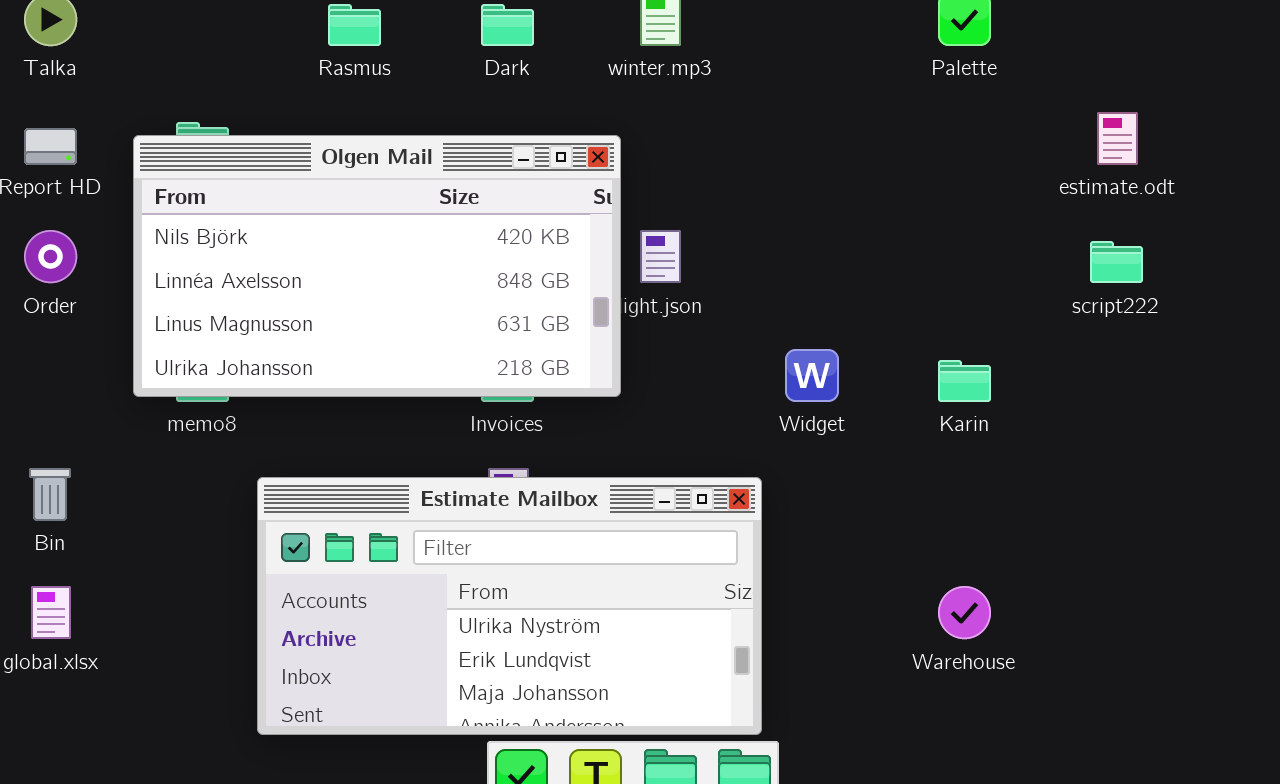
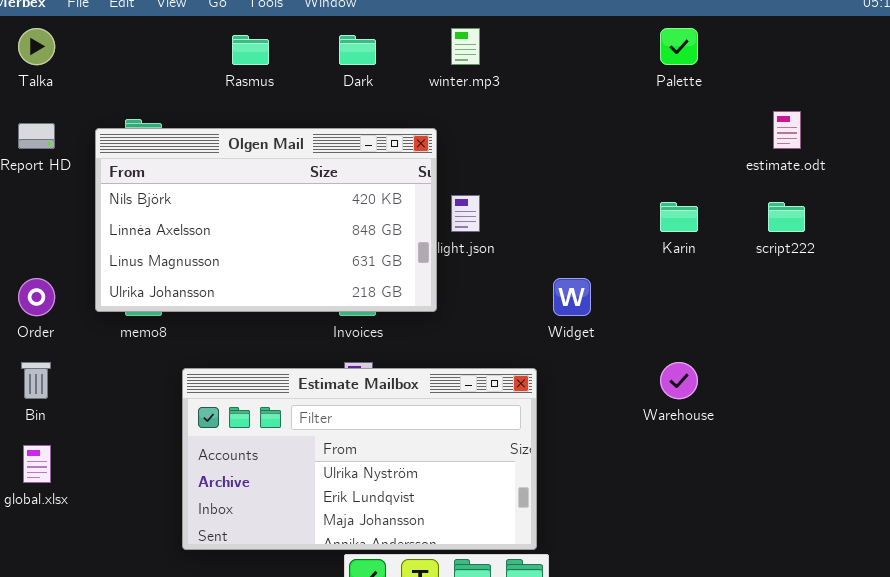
Order: [24,230,77,283] -> [18,278,55,316], moved
Karin: [938,360,991,402] -> [660,202,698,232], moved
Warehouse: [938,586,991,639] -> [660,362,698,399], moved

